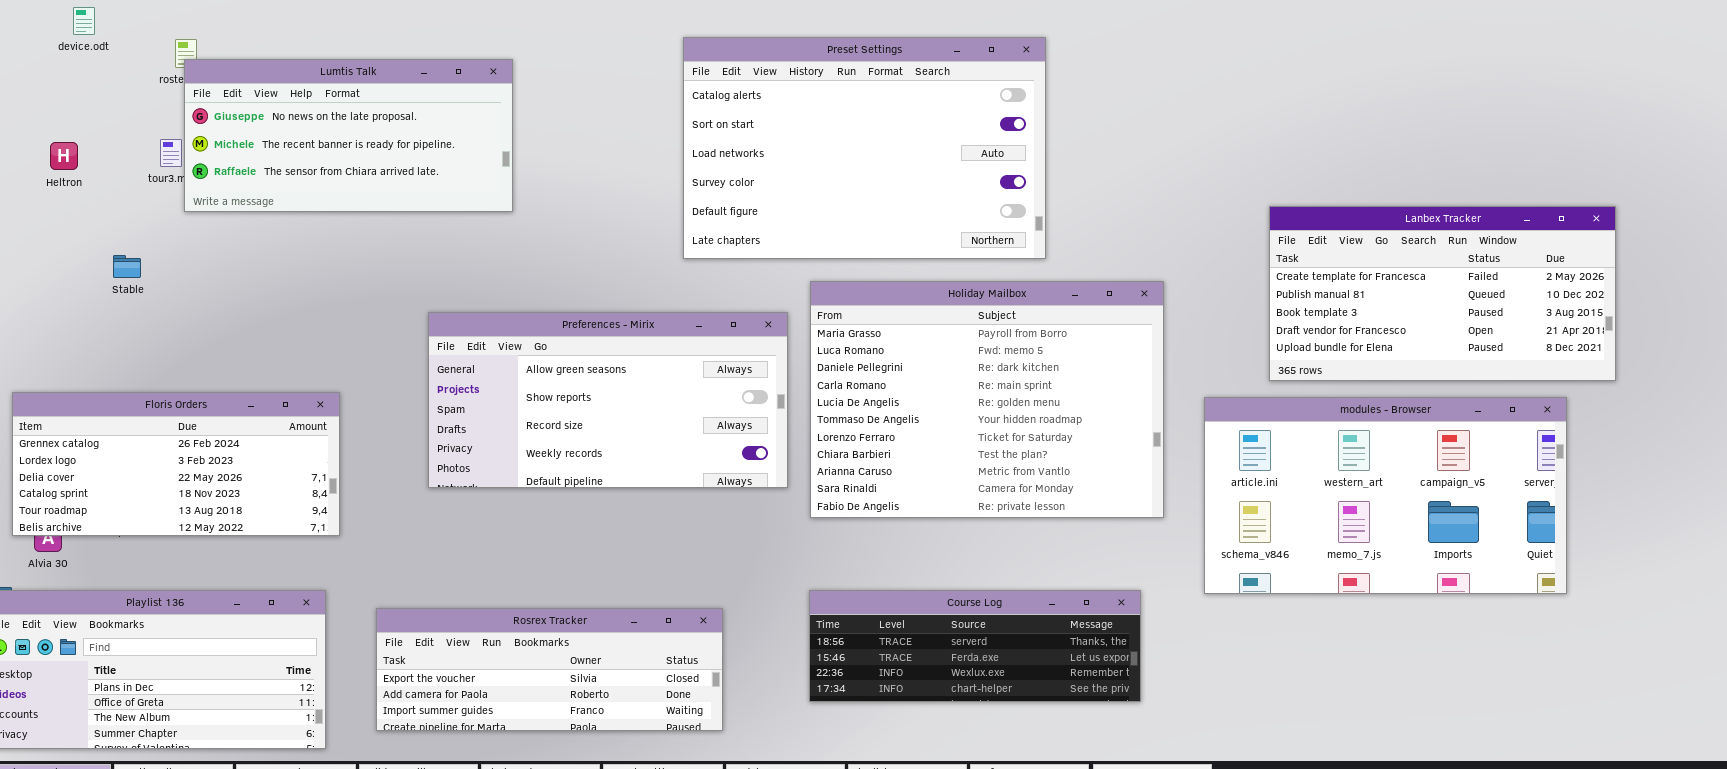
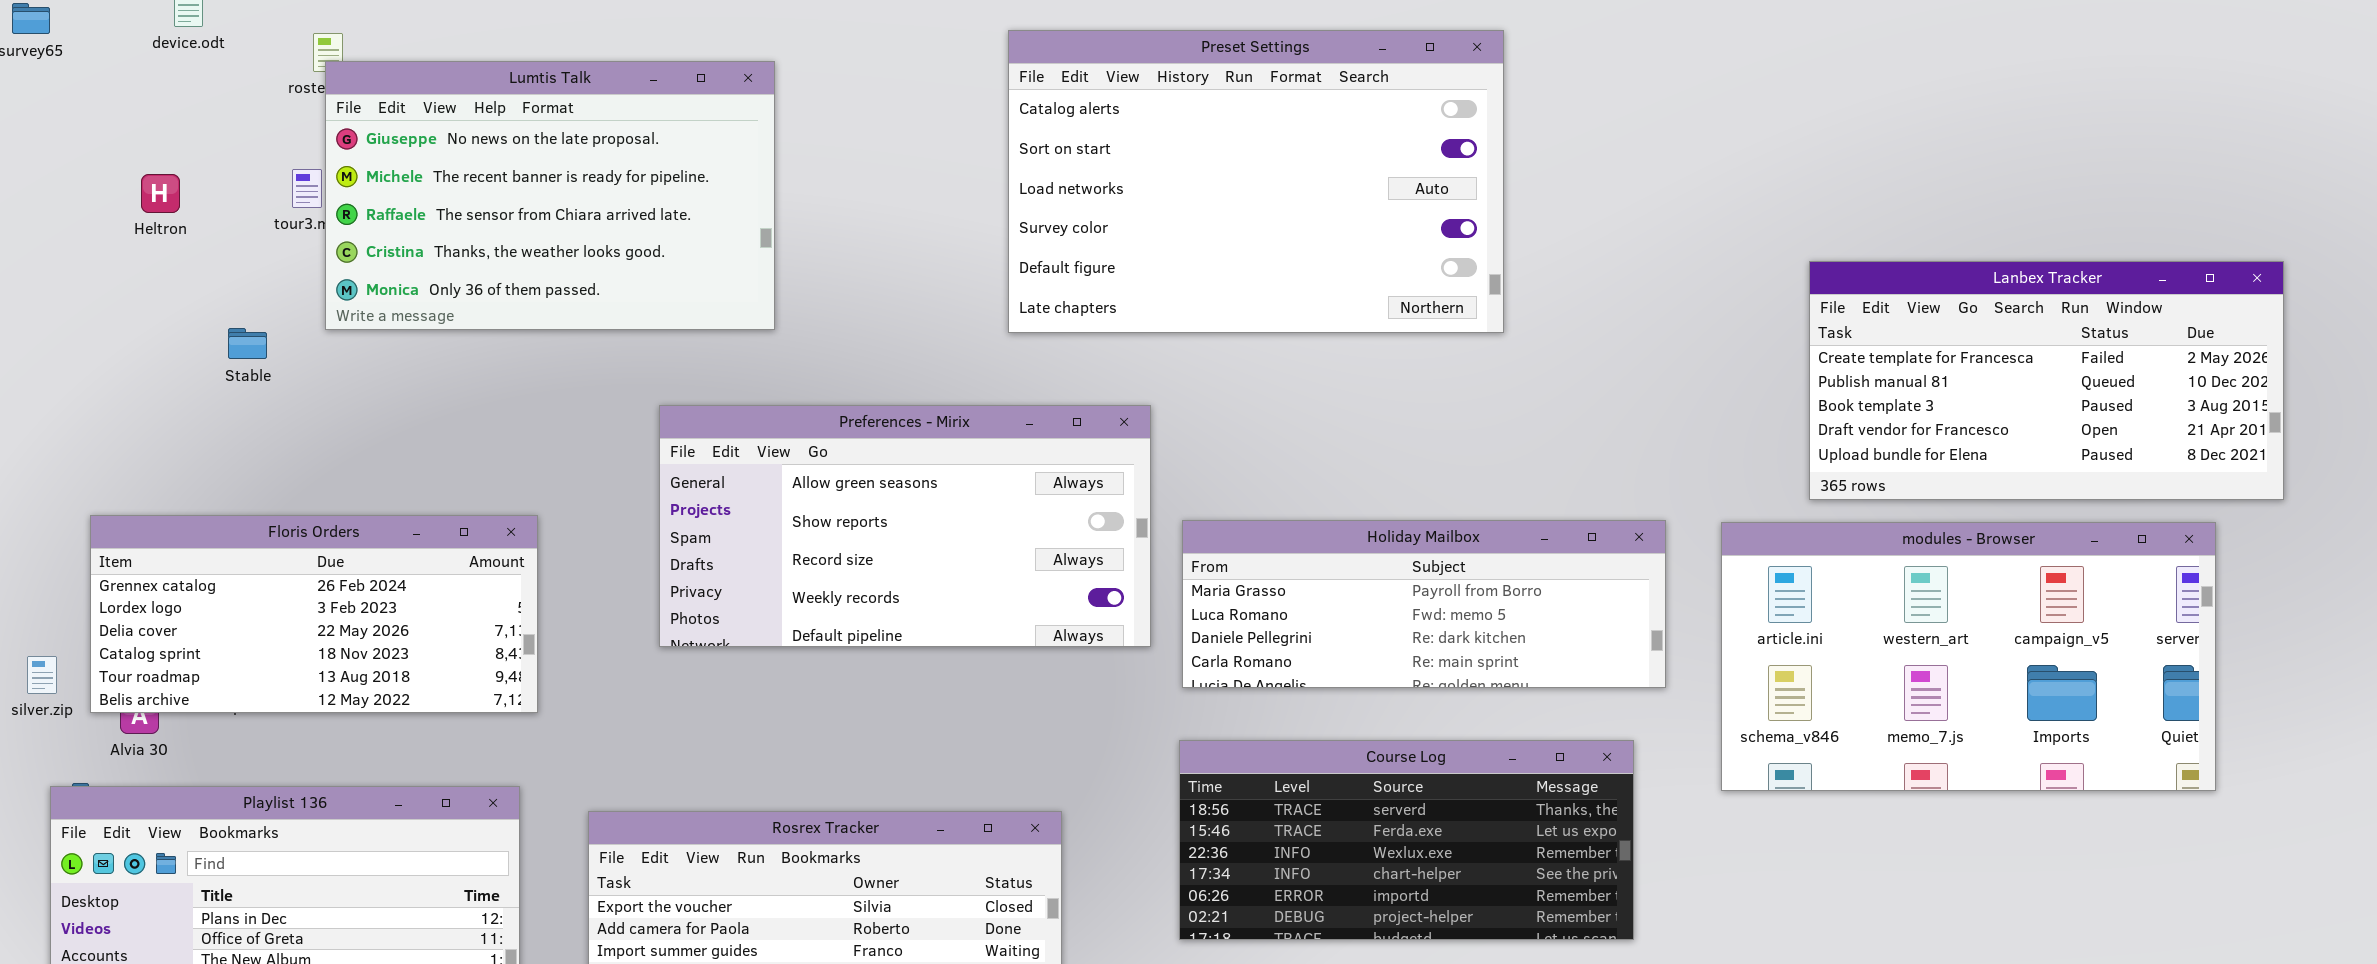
Lumtis Talk: [184,59,513,212] -> [325,61,775,330], resized
Holiday Mailbox: [810,281,1164,518] -> [1182,520,1666,688], resized
Course Log: [809,590,1141,702] -> [1179,740,1634,940], resized

